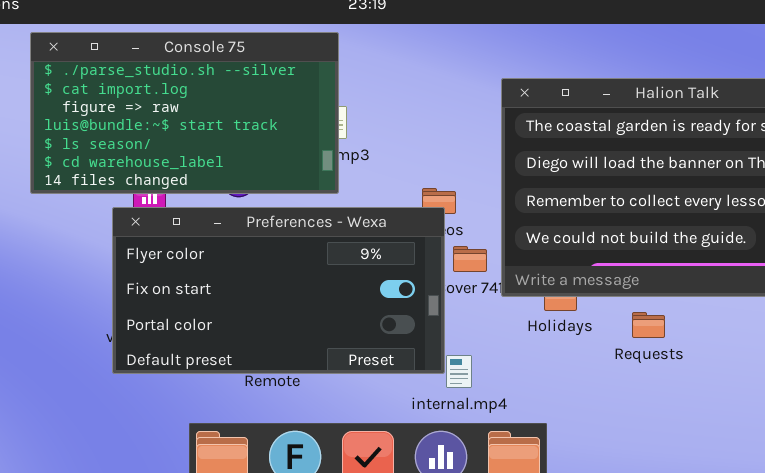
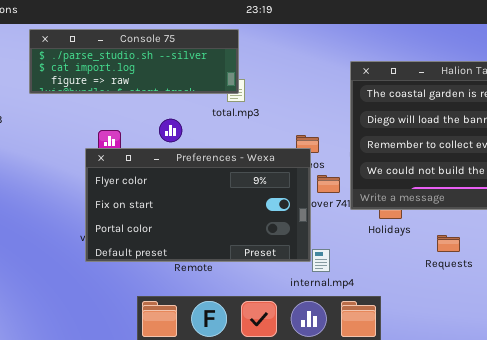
Console 75: [30,32,339,194] -> [29,29,239,94], resized
Requests: [632,312,665,338] -> [437,235,460,252], moved

